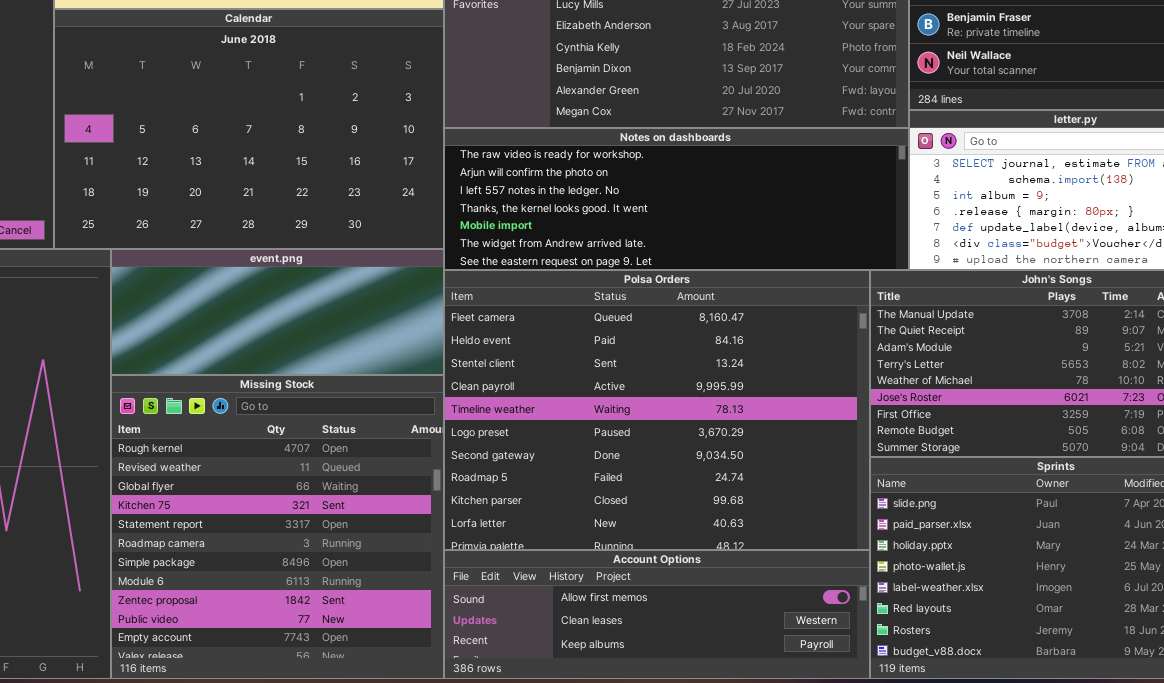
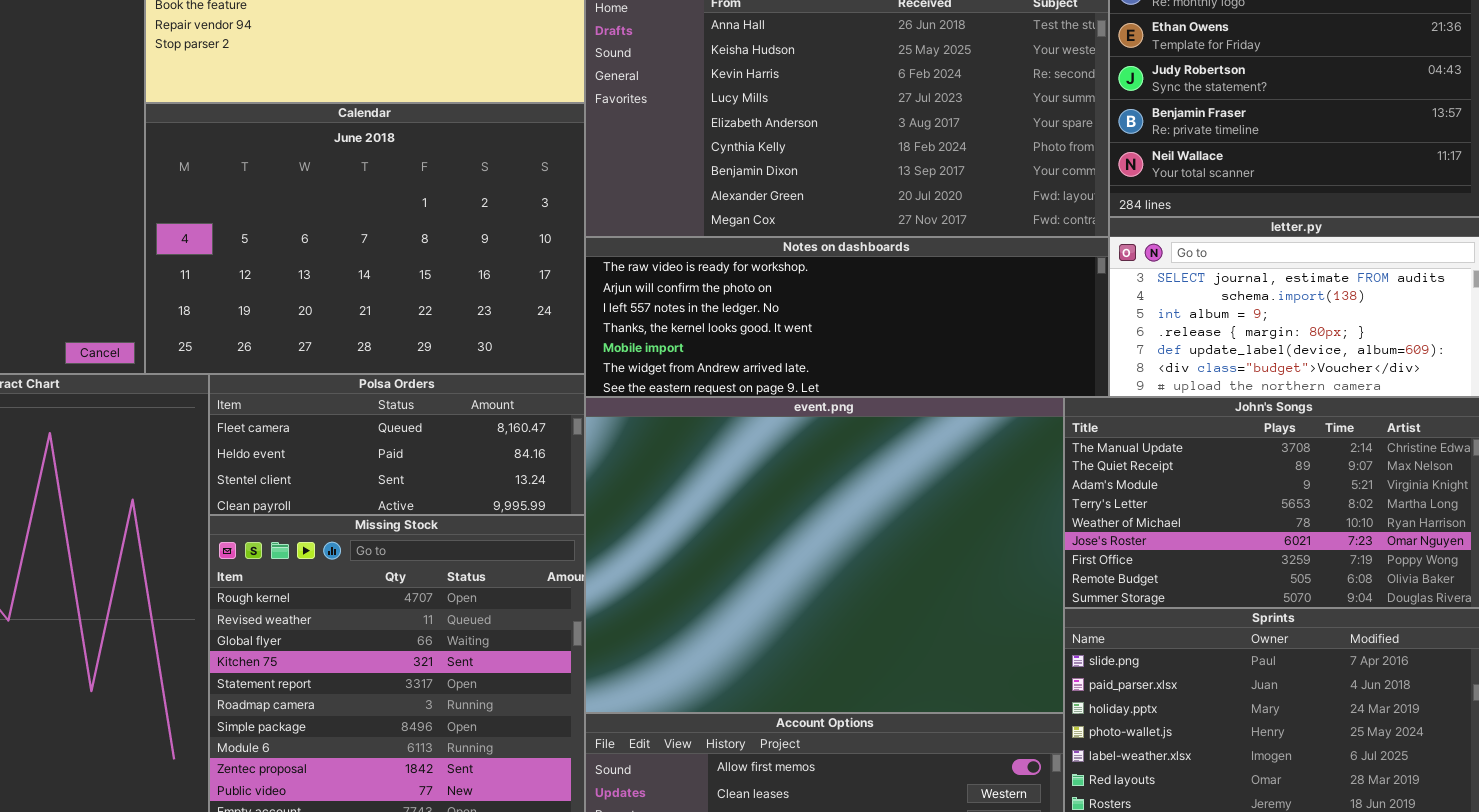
event.png: [111,249,444,375] -> [585,397,1064,713], moved, resized
Polsa Orders: [444,270,870,550] -> [209,374,585,515], moved, resized

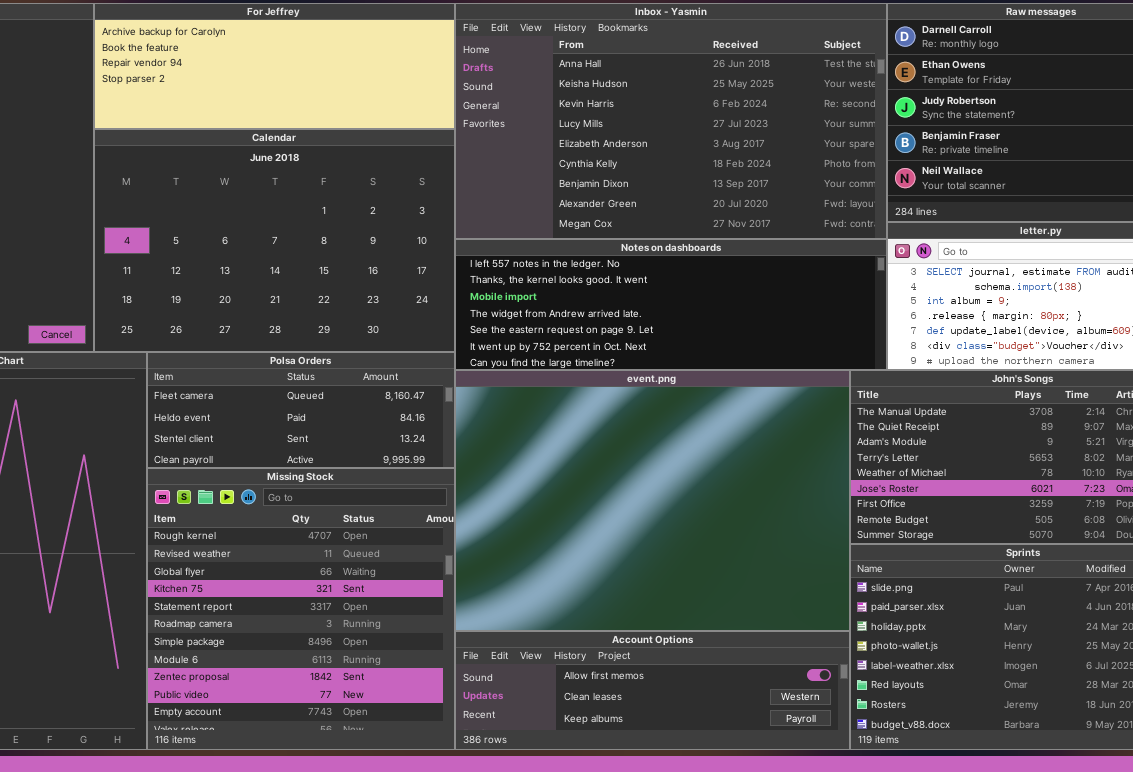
Notes on dashboards: [585,237,1109,397] -> [455,239,887,370], scrolled down 2 rows

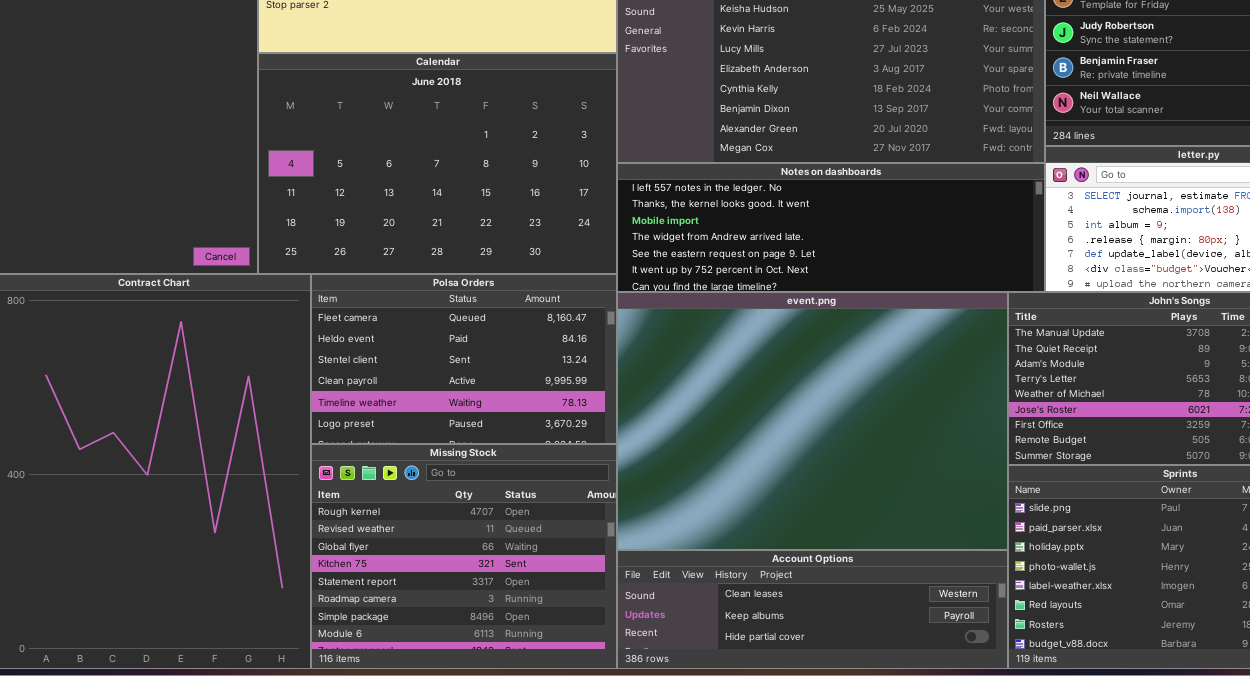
Polsa Orders: [147,352,455,468] -> [311,274,617,444], resized
Missing Stock: [147,468,455,750] -> [311,444,617,669], resized
Account Options: [455,631,850,750] -> [617,550,1008,669], scrolled down 1 row

